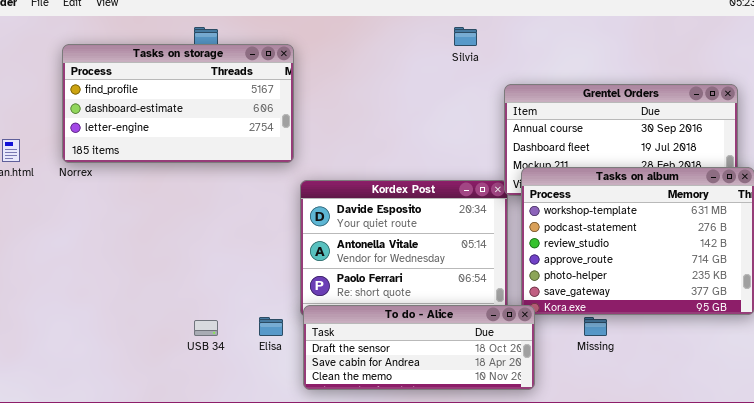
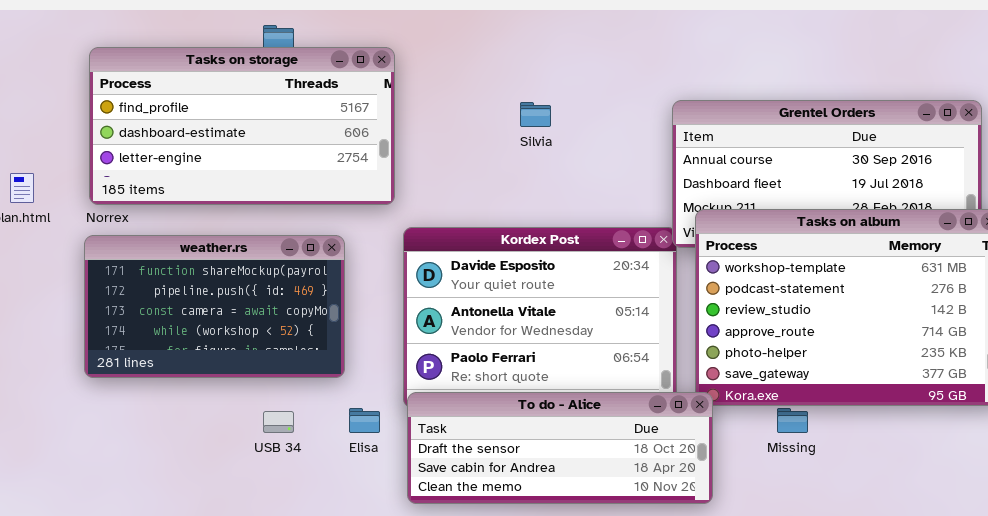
Silvia: [454,27,477,46] -> [520,102,551,127], moved
weather.rs: none -> [84,235,345,378], opened

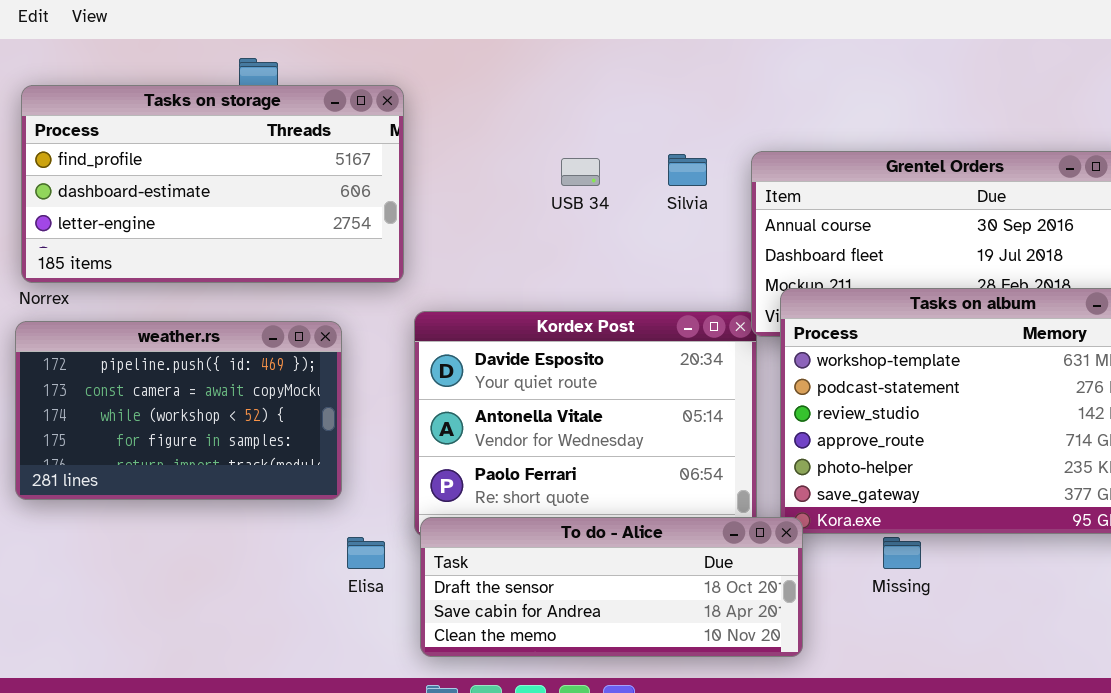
Silvia: [520,102,551,127] -> [668,154,707,186], moved
weather.rs: [84,235,345,378] -> [15,321,342,500], scrolled down 1 row
USB 34: [263,411,294,433] -> [561,158,600,186], moved

